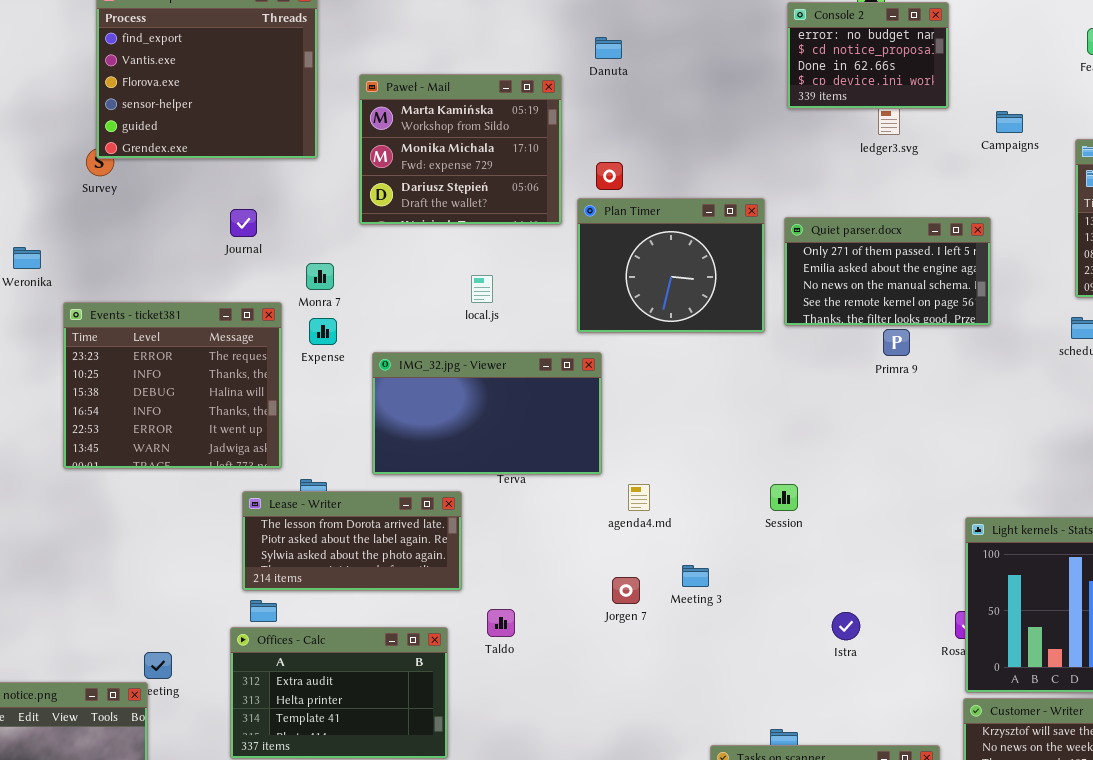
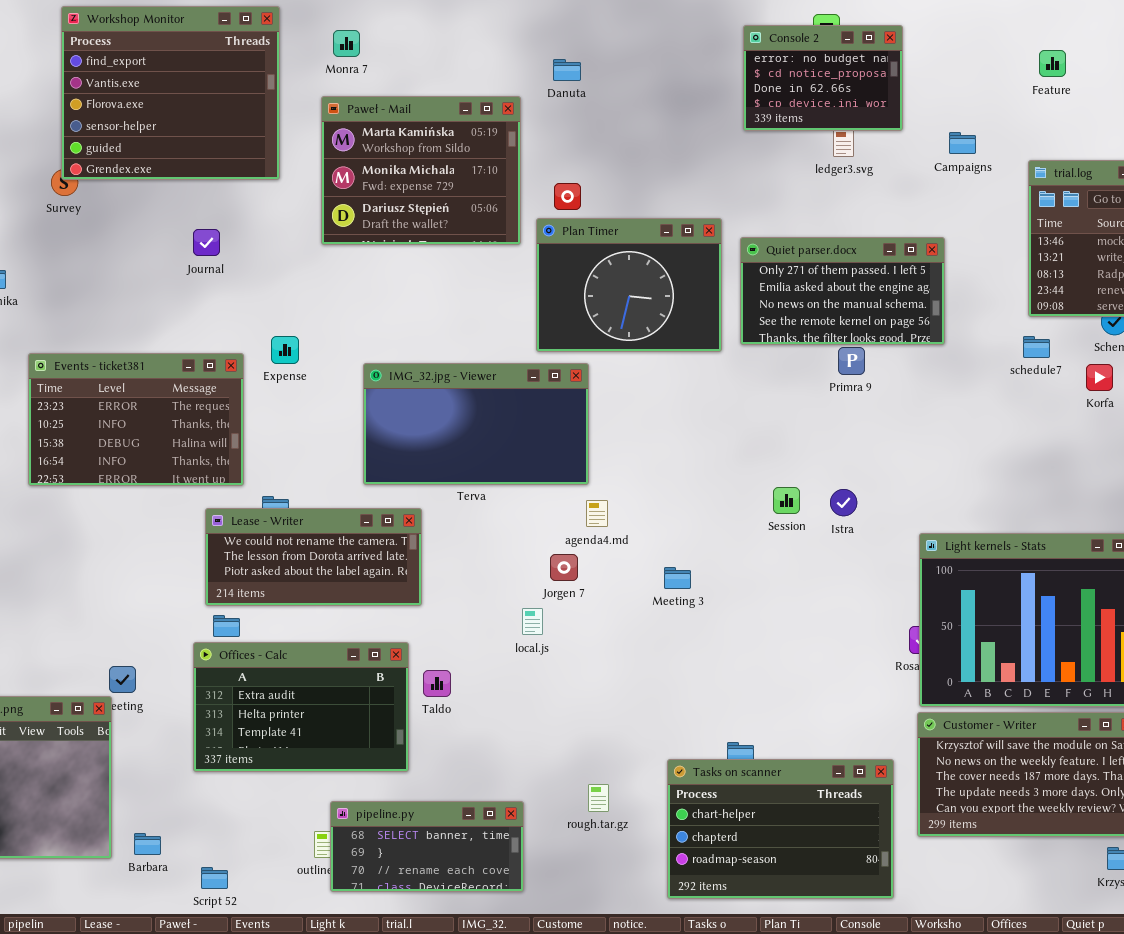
Monra 7: [306,263,334,290] -> [333,30,360,57], moved
local.js: [471,275,493,303] -> [522,608,543,635], moved
Events - ticket381: [63,302,282,469] -> [28,353,244,486], resized
IMG_32.jpg - Viewer: [372,352,602,475] -> [363,363,589,485], moved
Session: [770,484,798,511] -> [773,487,800,514], moved
Lease - Writer: [242,491,462,591] -> [205,508,422,606], scrolled up 1 row
Meeting 3: [682,565,709,587] -> [664,567,691,589], moved
Jorgen 7: [612,577,640,604] -> [550,554,578,581], moved
Taldo: [487,609,515,637] -> [423,670,451,697], moved
Istra: [832,612,860,640] -> [830,489,857,516], moved

